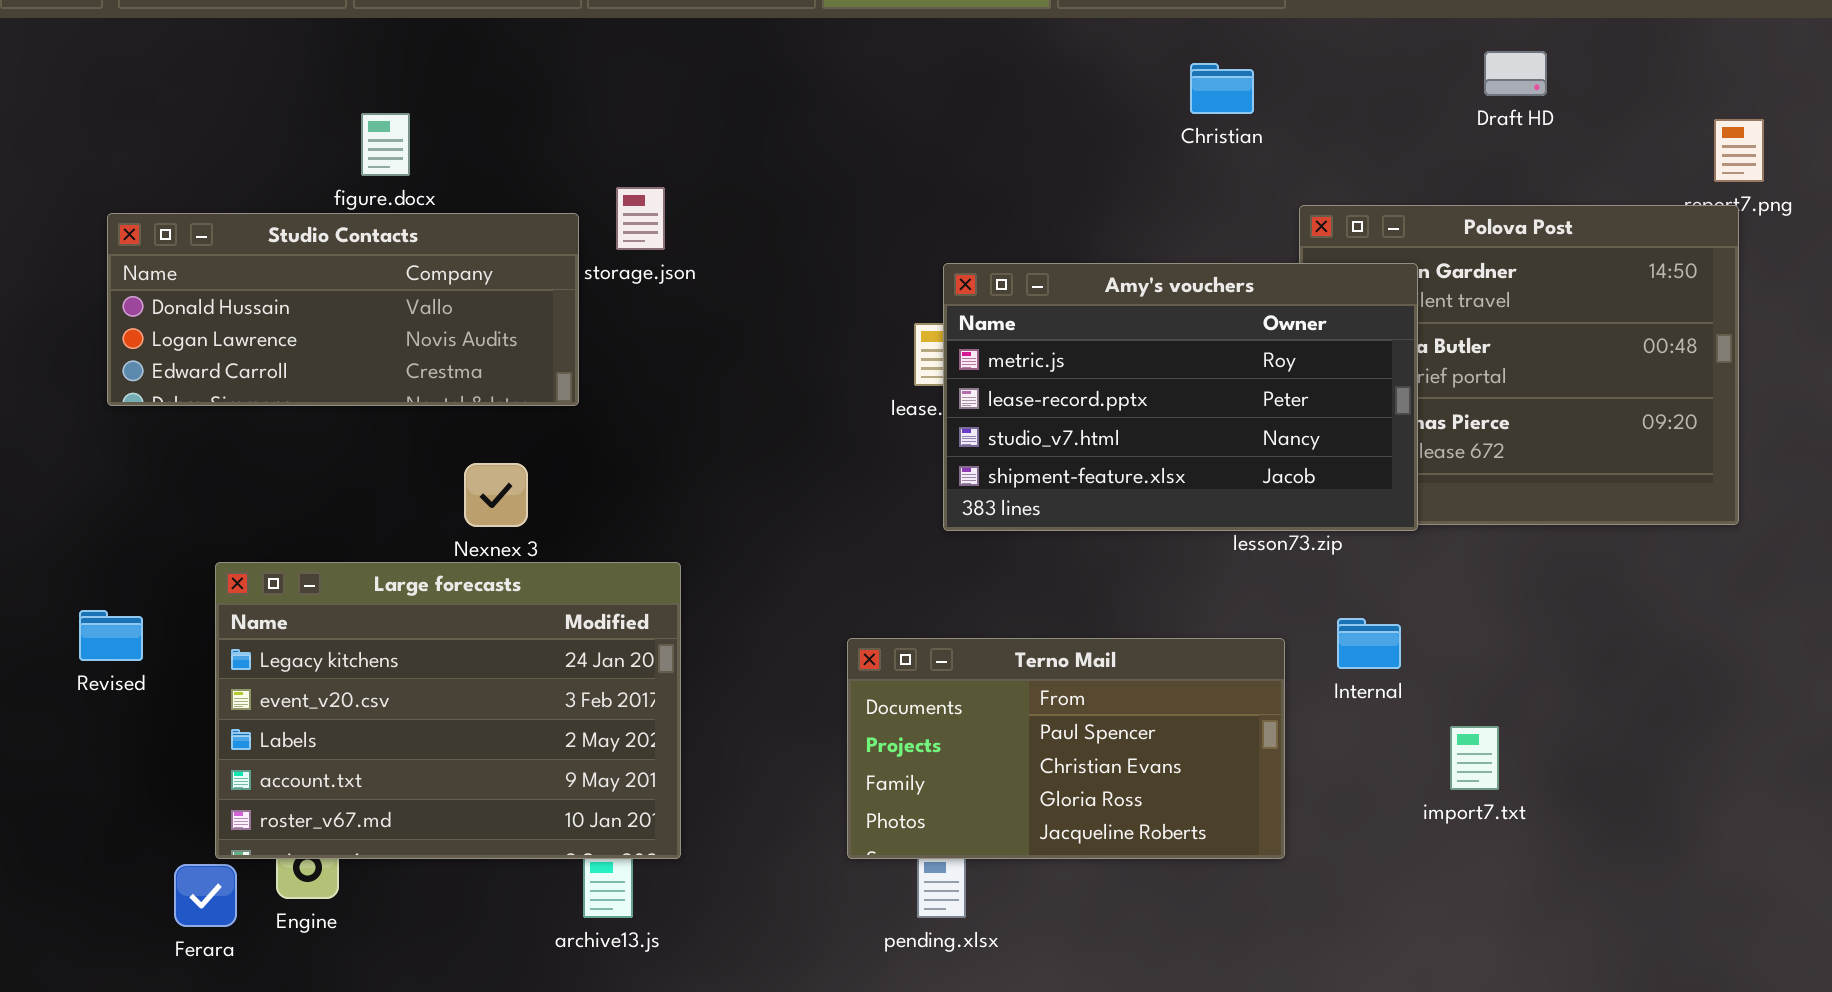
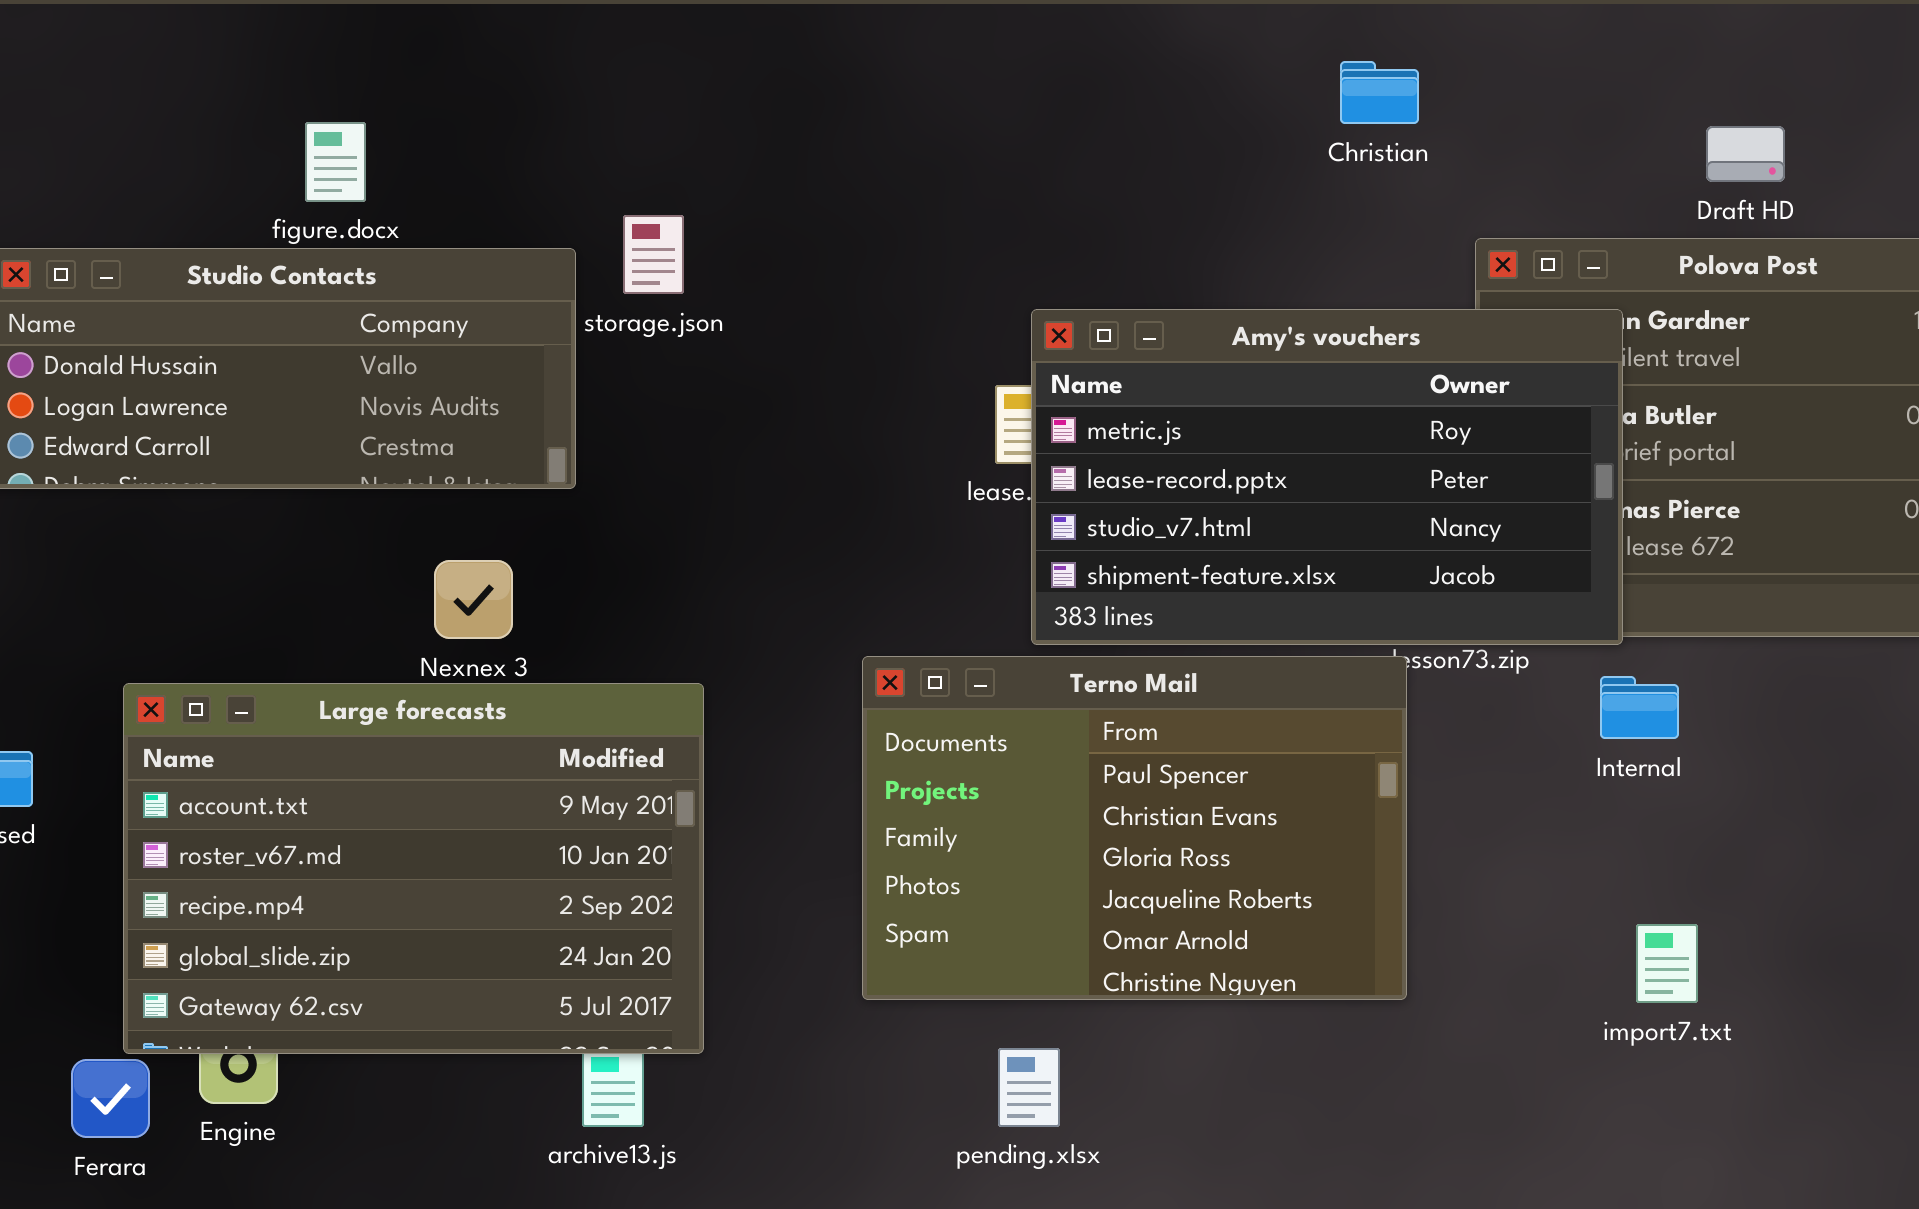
Draft HD: [1484,51,1547,96] -> [1706,126,1785,182], moved
Large forecasts: [215,562,681,859] -> [123,683,704,1054], scrolled down 3 rows
Internal: [1337,618,1401,669] -> [1600,676,1679,739], moved
Terno Mail: [847,638,1285,859] -> [862,656,1407,1000], moved, resized
import7.txt: [1450,726,1499,790] -> [1636,924,1698,1003], moved

